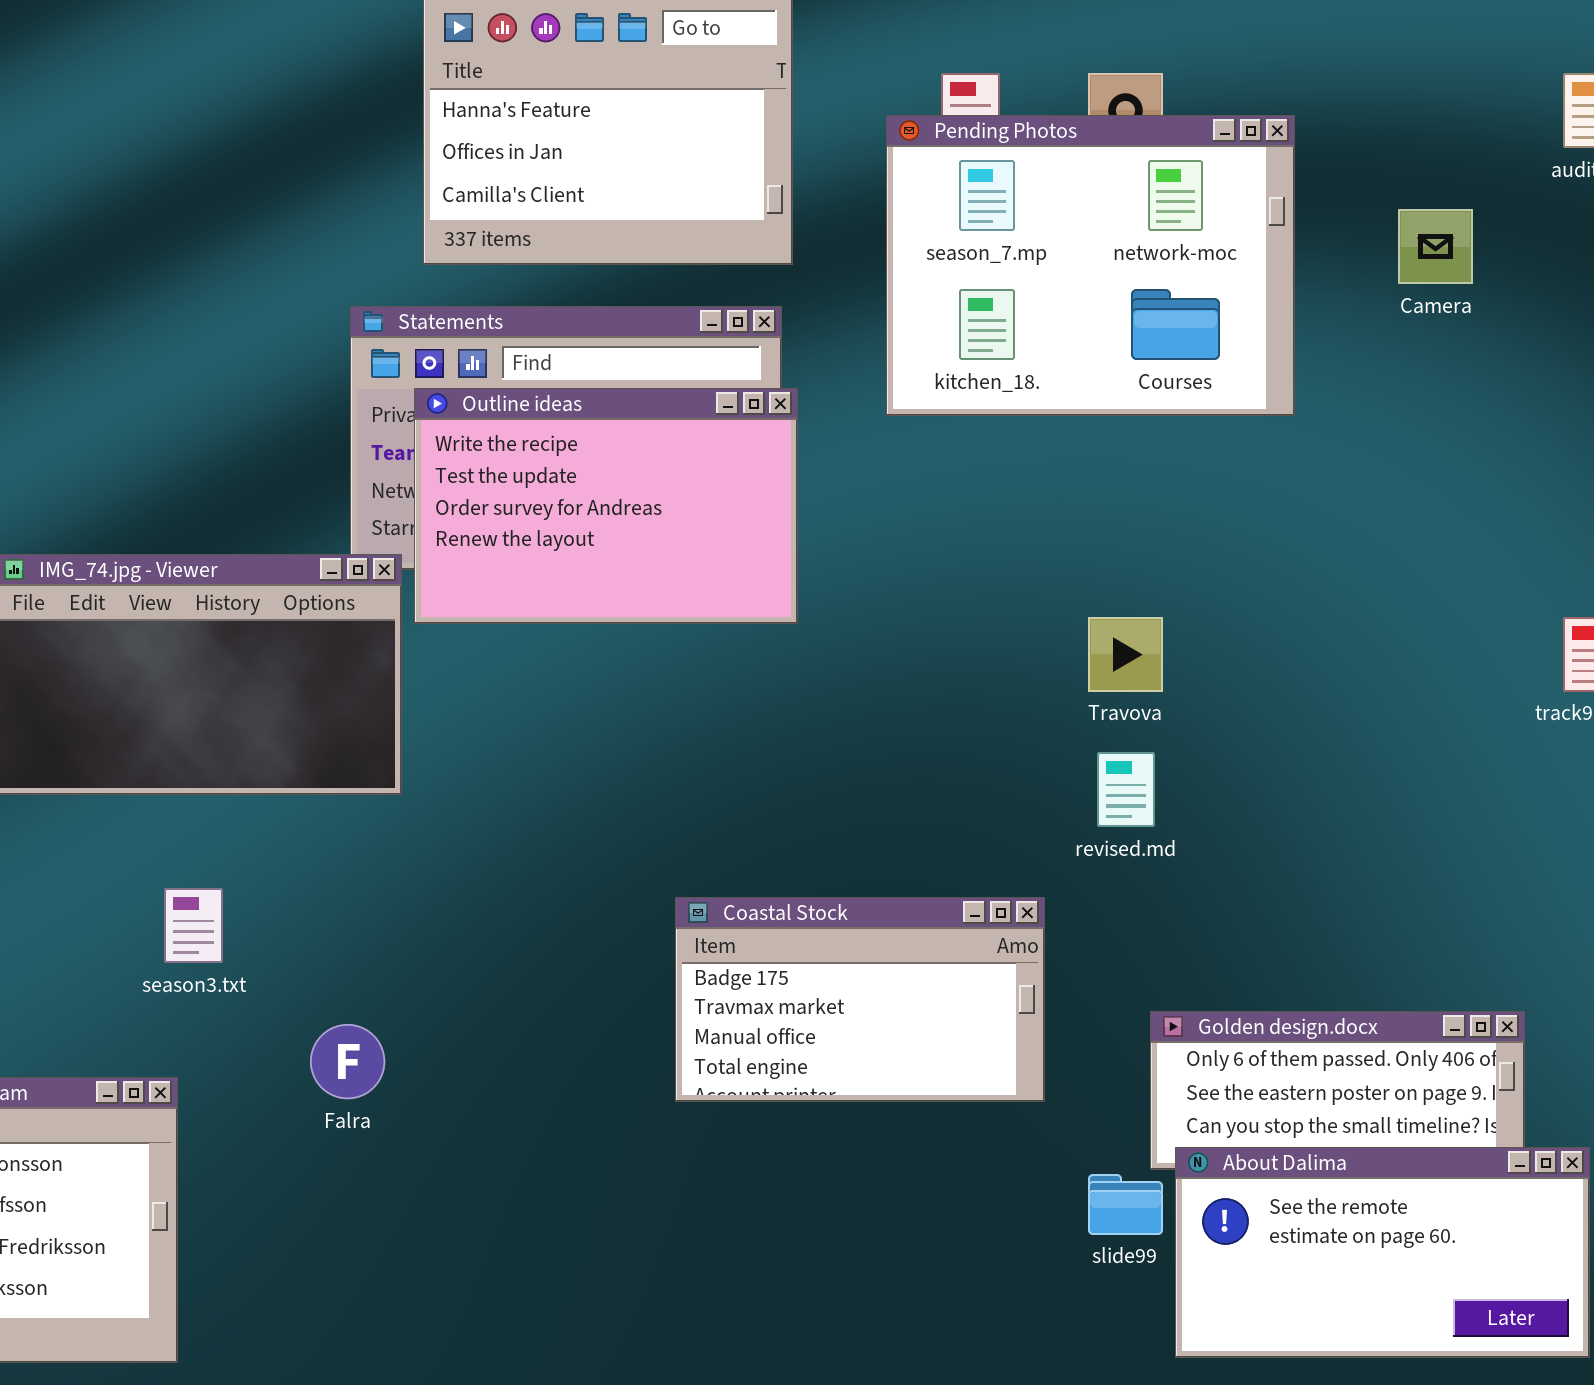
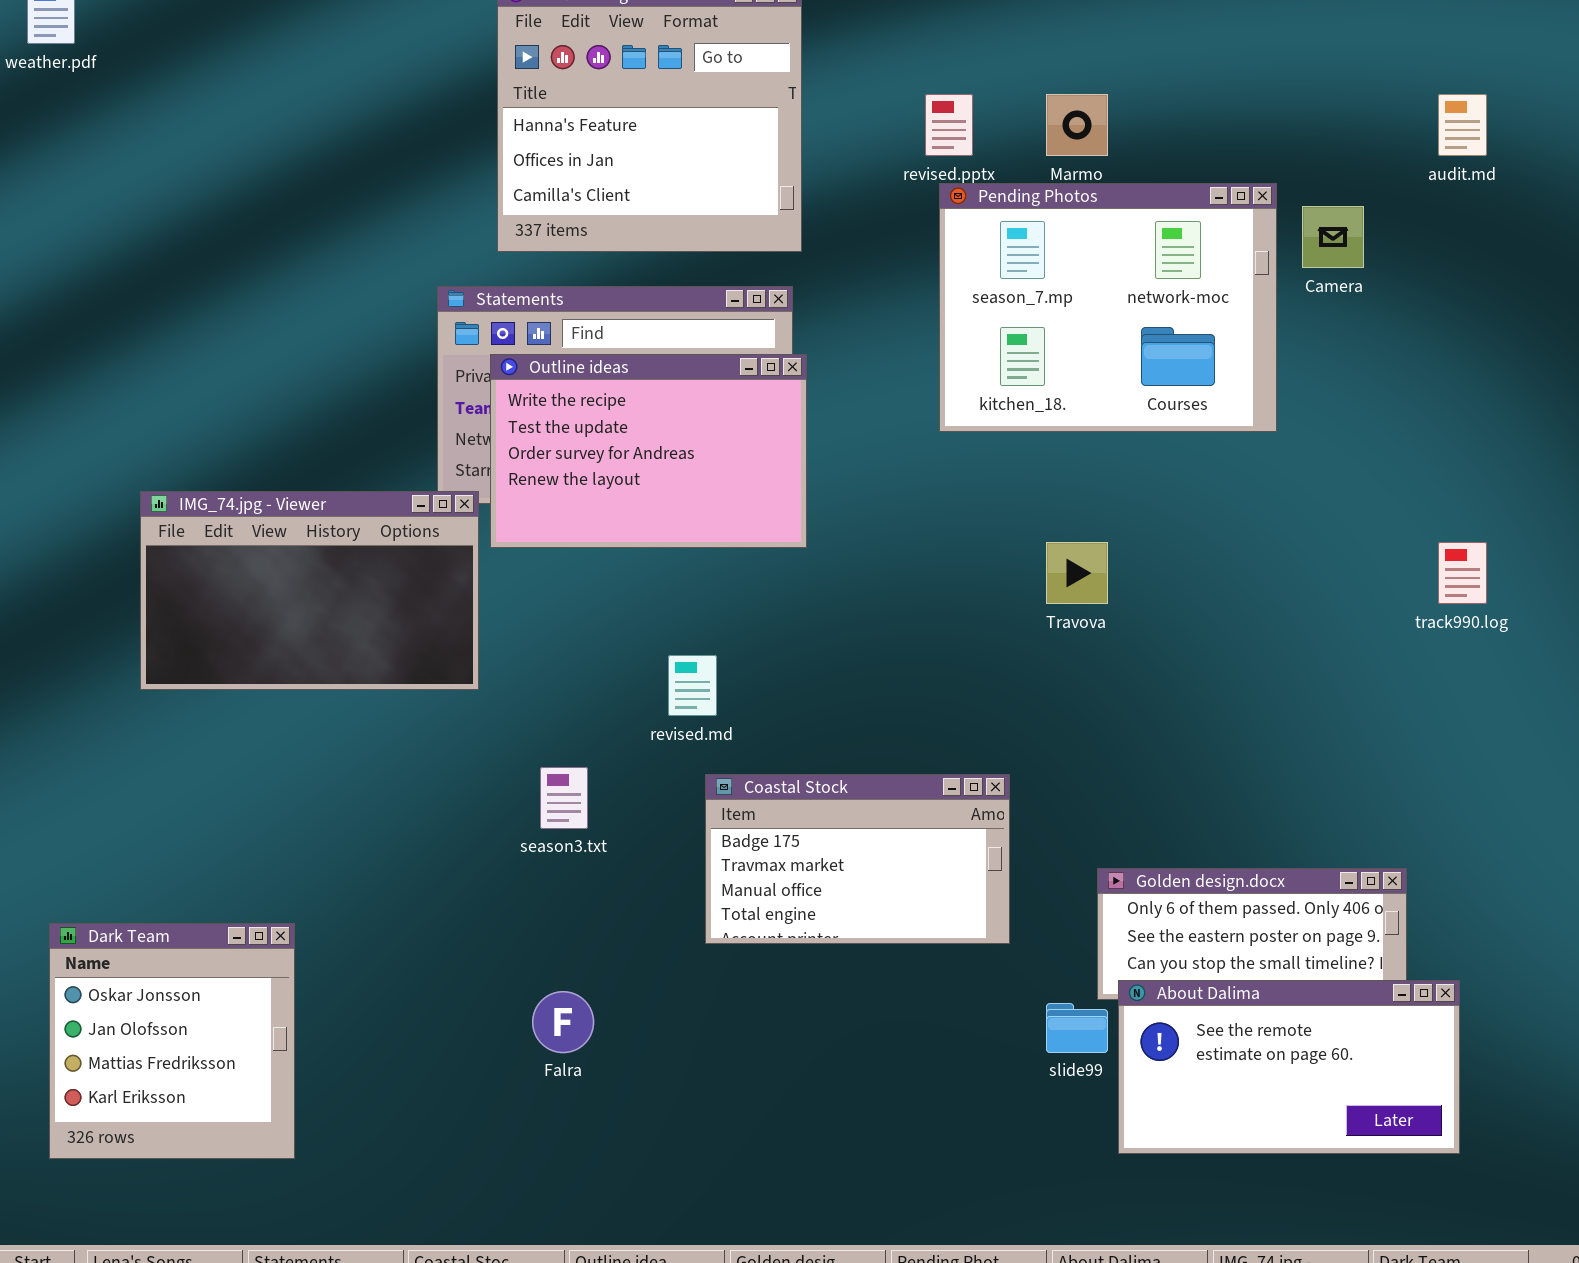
Pending Photos: [886,115,1295,416] -> [939,183,1277,432], moved
revised.md: [1097,752,1155,827] -> [668,655,717,716], moved
season3.txt: [164,888,223,963] -> [540,767,588,829], moved
Falra: [310,1024,385,1099] -> [532,991,594,1053], moved

